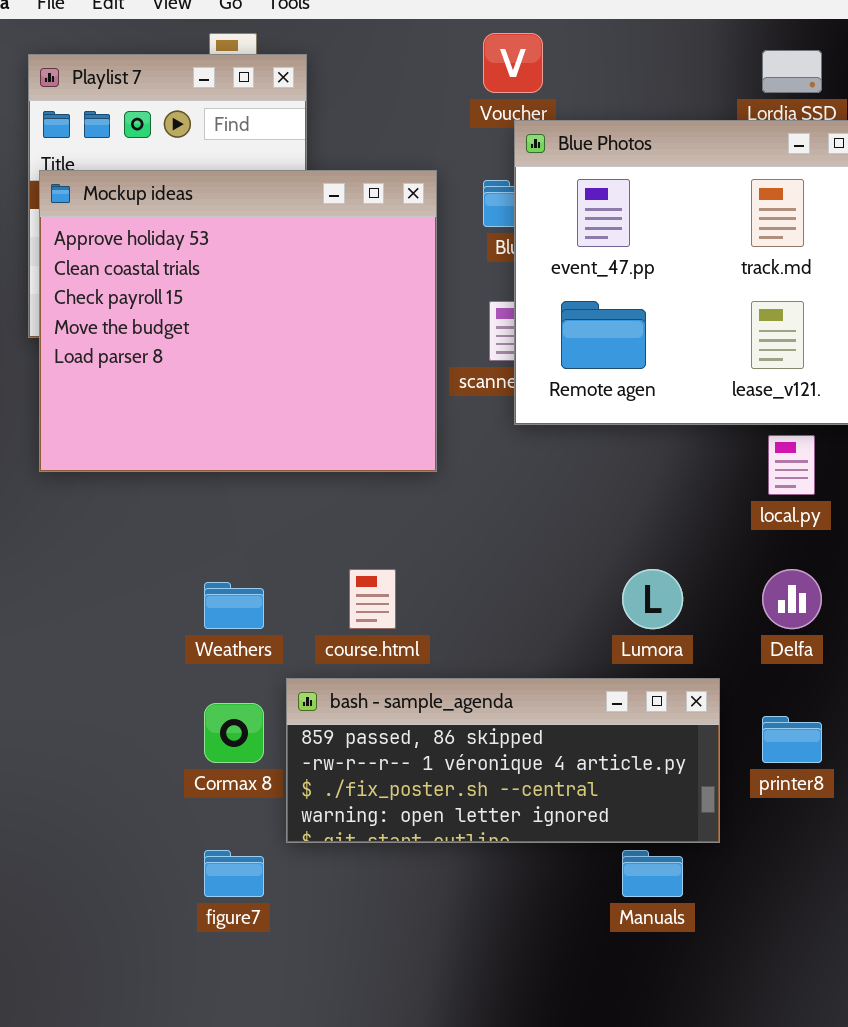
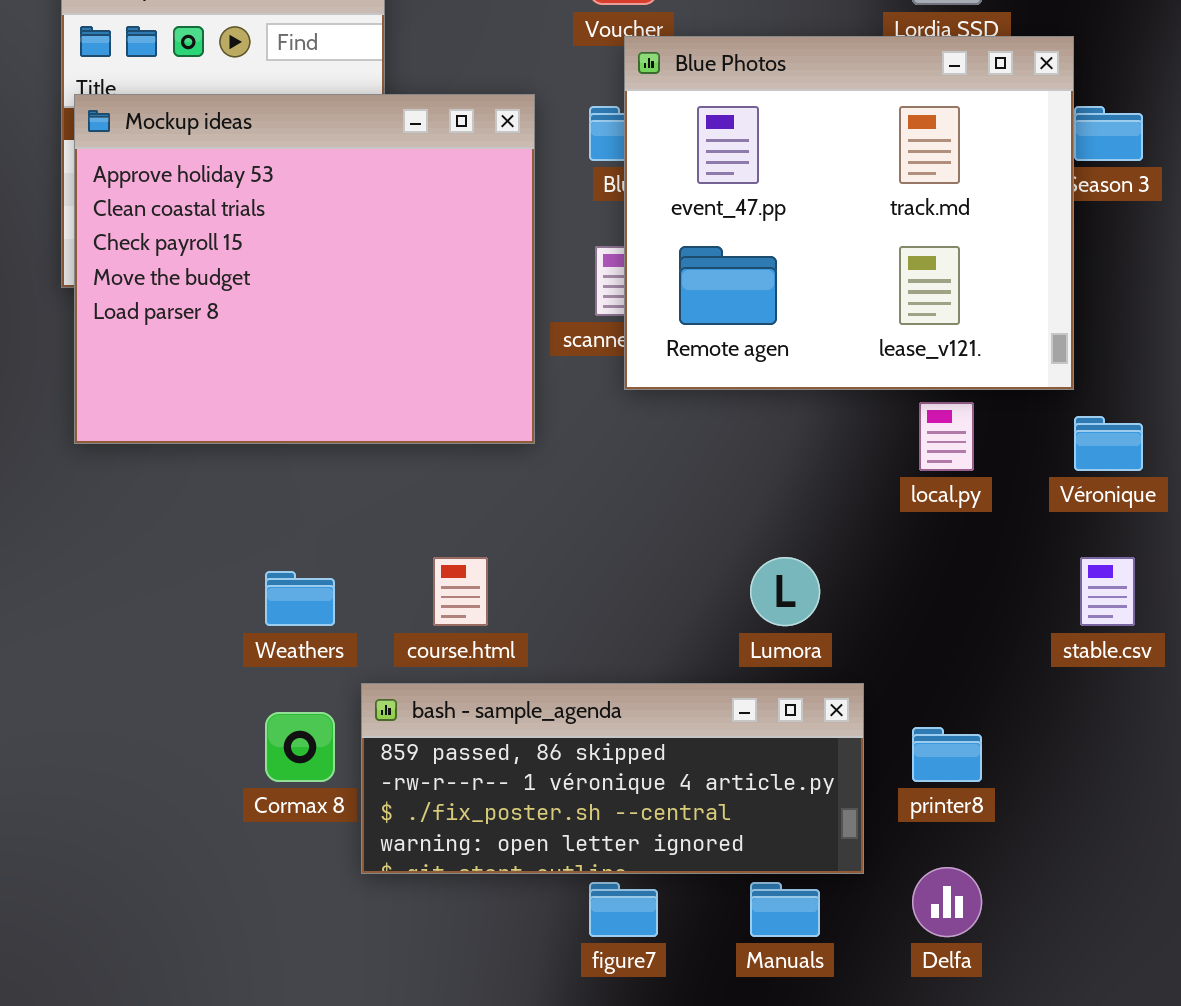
Delfa: [762,569,822,629] -> [912,867,982,937], moved
figure7: [204,850,264,897] -> [589,882,658,937], moved

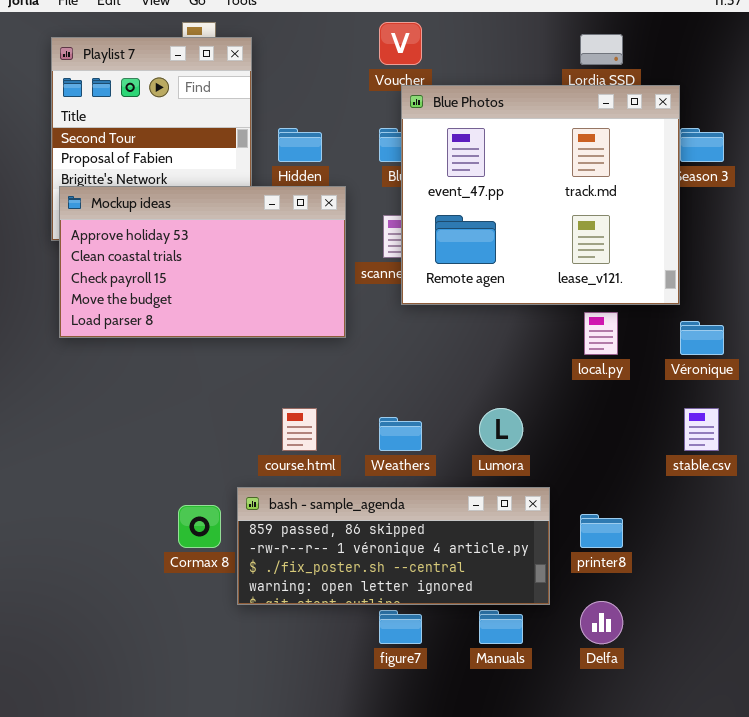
Mockup ideas: [74,94,535,444] -> [59,186,346,338], resized
Weathers: [265,571,335,626] -> [379,417,422,451], moved

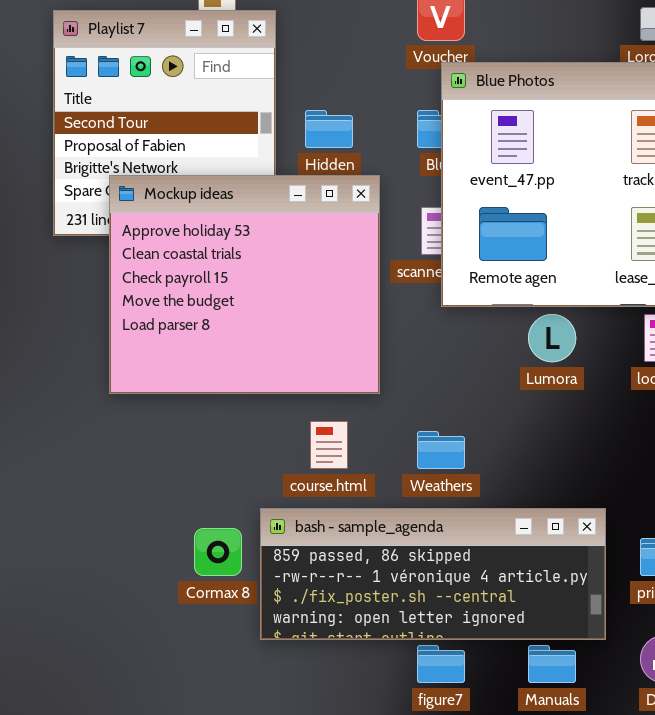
Mockup ideas: [59,186,346,338] -> [109,175,380,394], resized
Lumora: [479,408,523,451] -> [528,314,576,362], moved

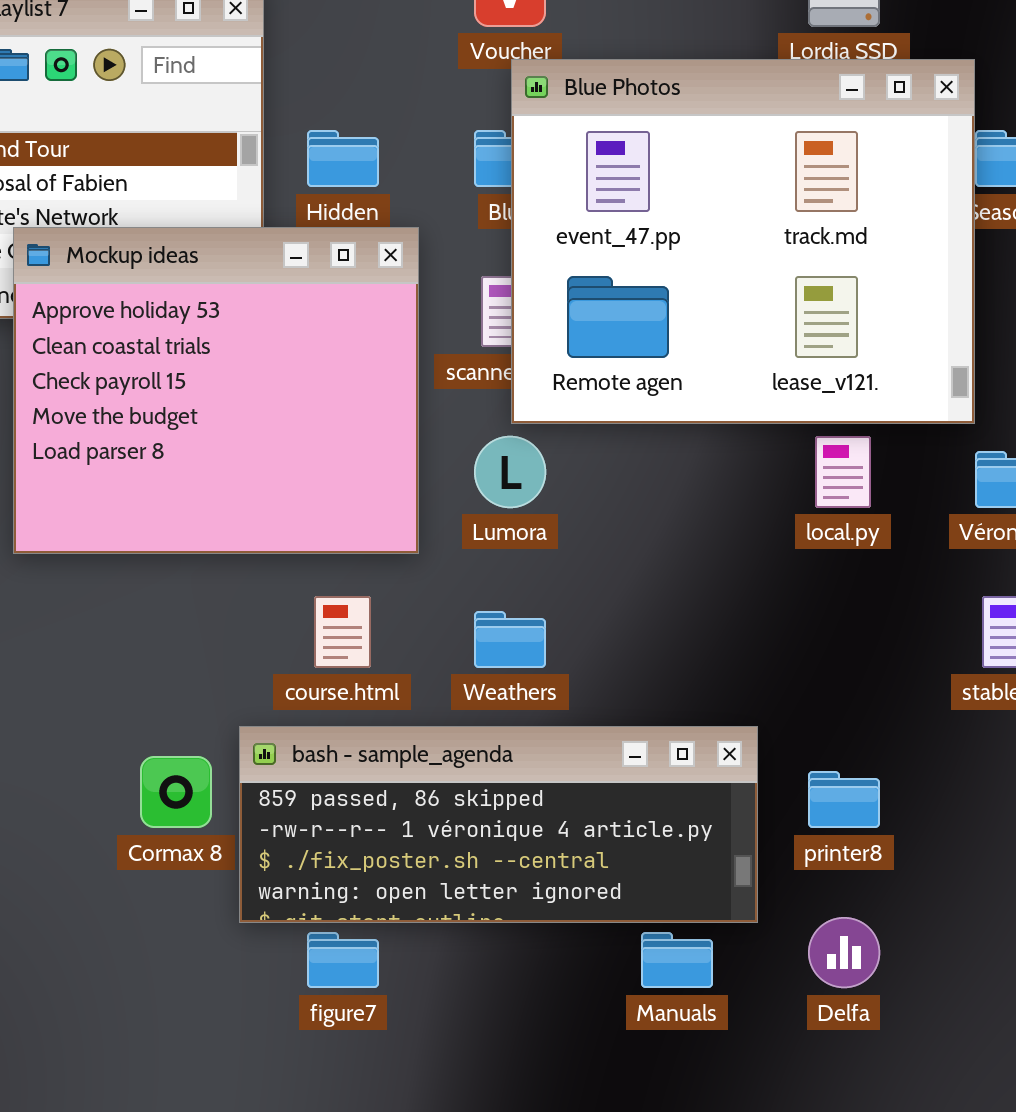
Lumora: [528,314,576,362] -> [474,436,546,508], moved
figure7: [417,645,465,683] -> [307,932,379,988], moved

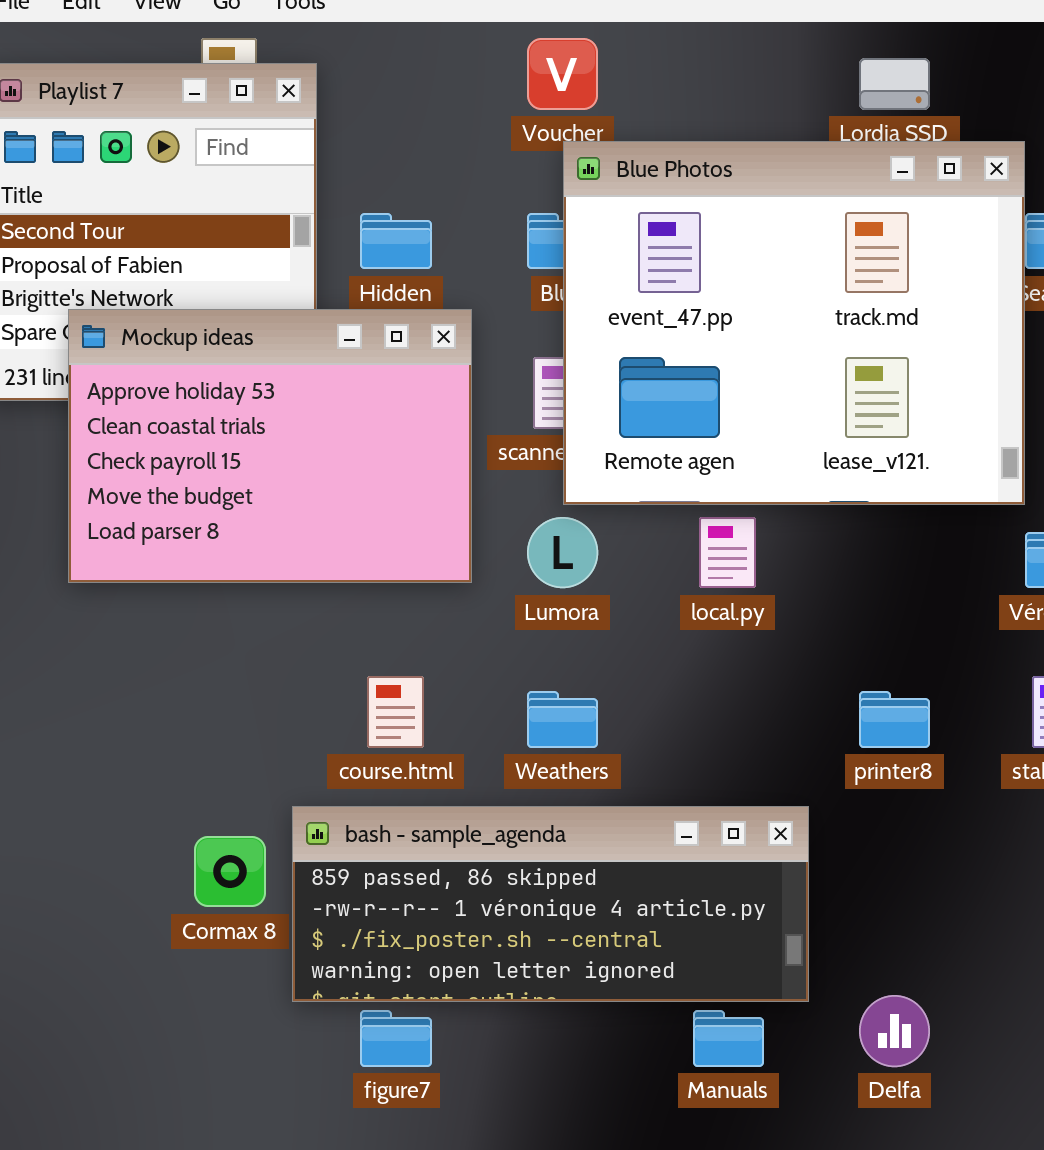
Mockup ideas: [13,227,419,554] -> [68,309,472,583], resized
local.py: [815,436,871,508] -> [699,517,756,588], moved
printer8: [808,771,880,828] -> [859,691,930,748], moved

